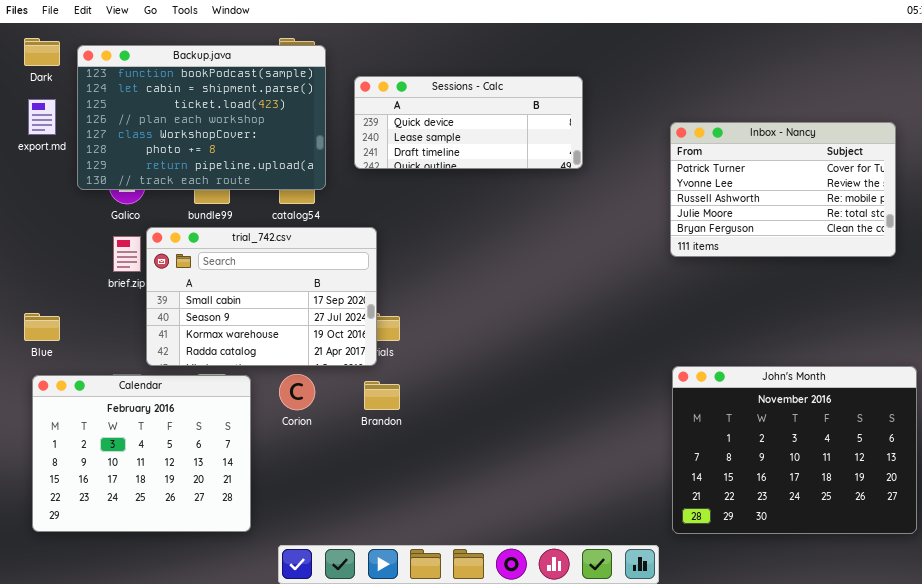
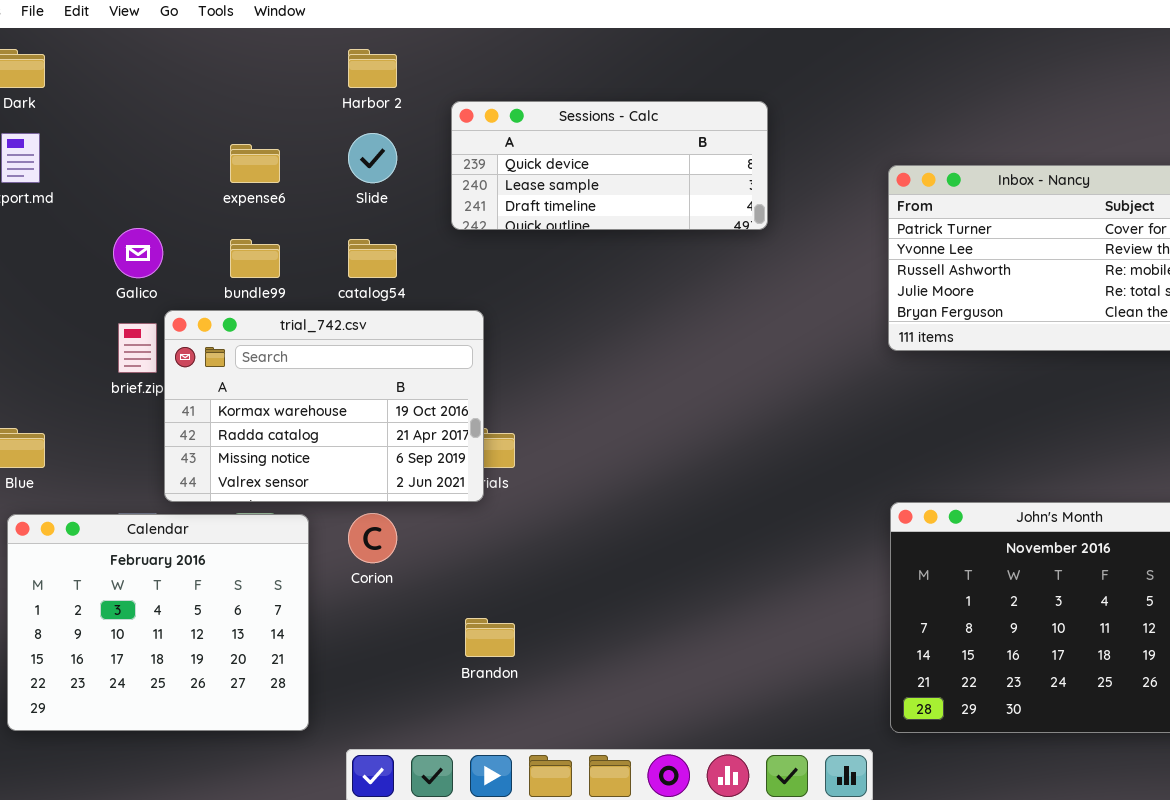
Backup.java: [77,45,326,190] -> none, closed
trial_742.csv: [146,227,377,366] -> [164,310,484,502], scrolled down 2 rows
Brandon: [364,381,400,410] -> [465,618,515,657], moved

